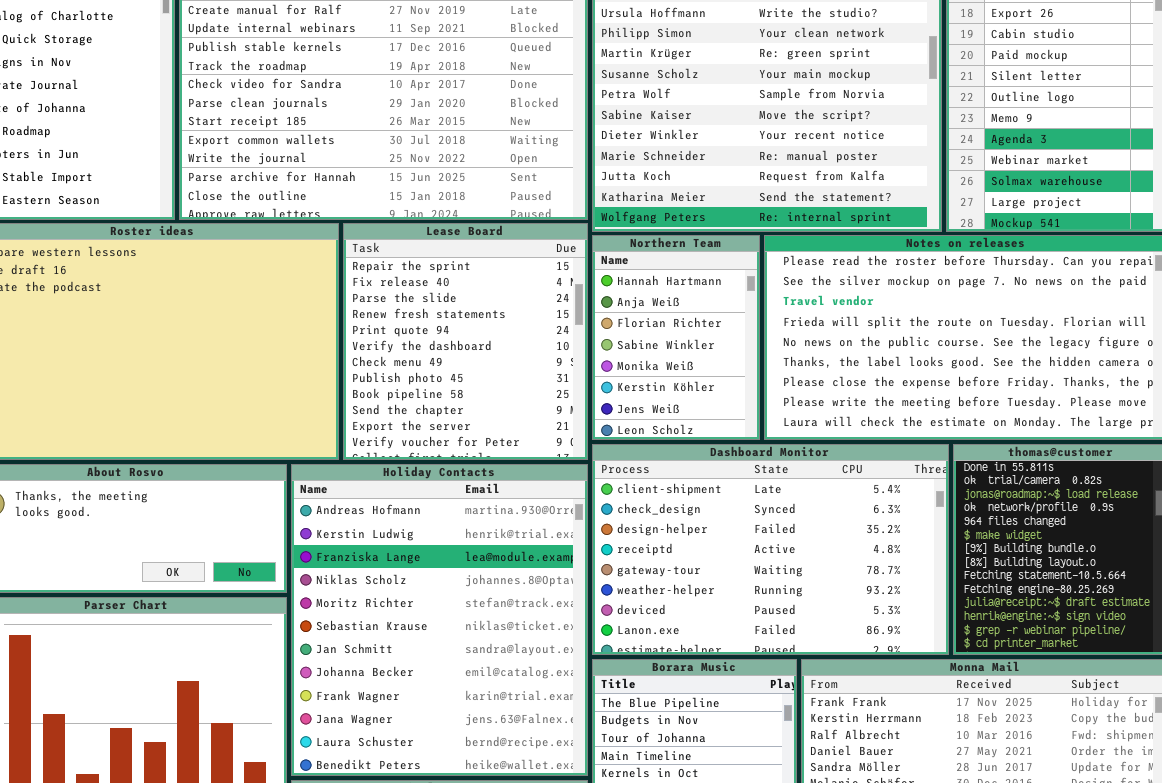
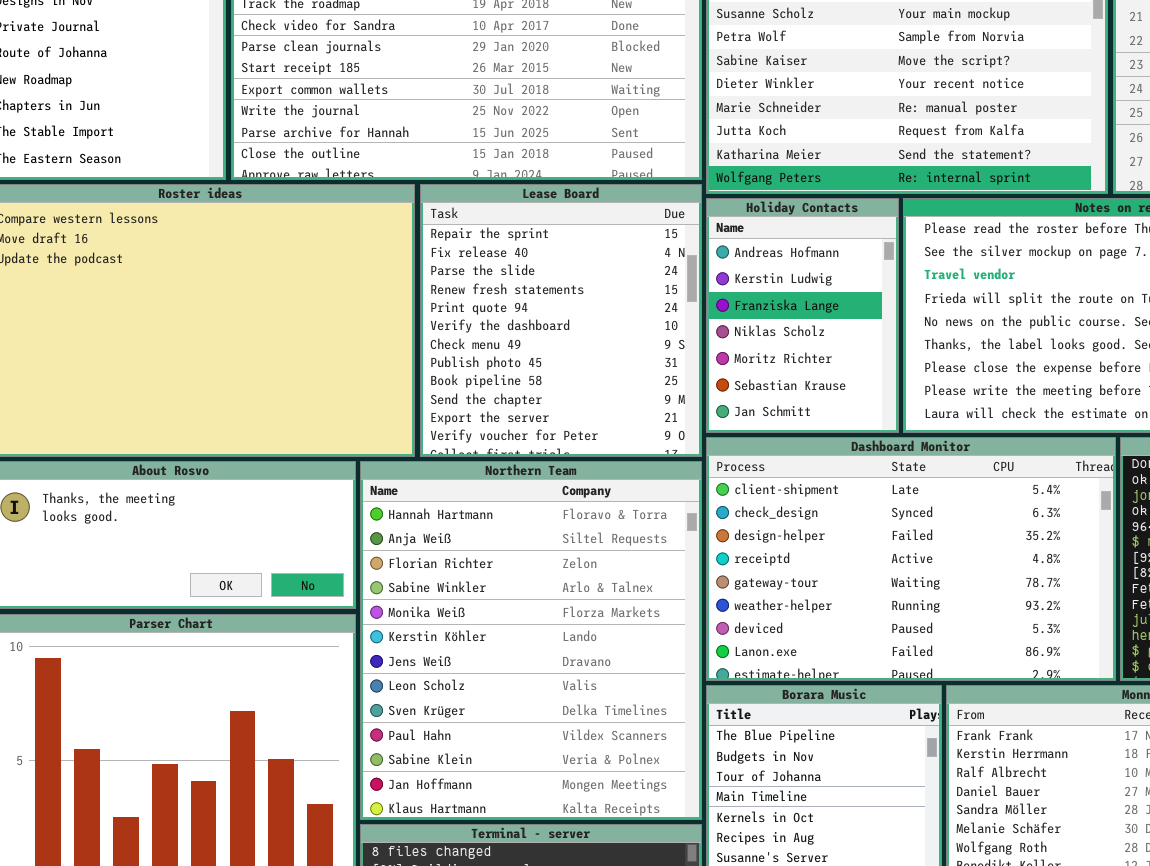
Northern Team: [592,235,760,440] -> [360,461,702,820], moved, resized
Holiday Contacts: [291,464,588,776] -> [706,198,899,433], moved, resized

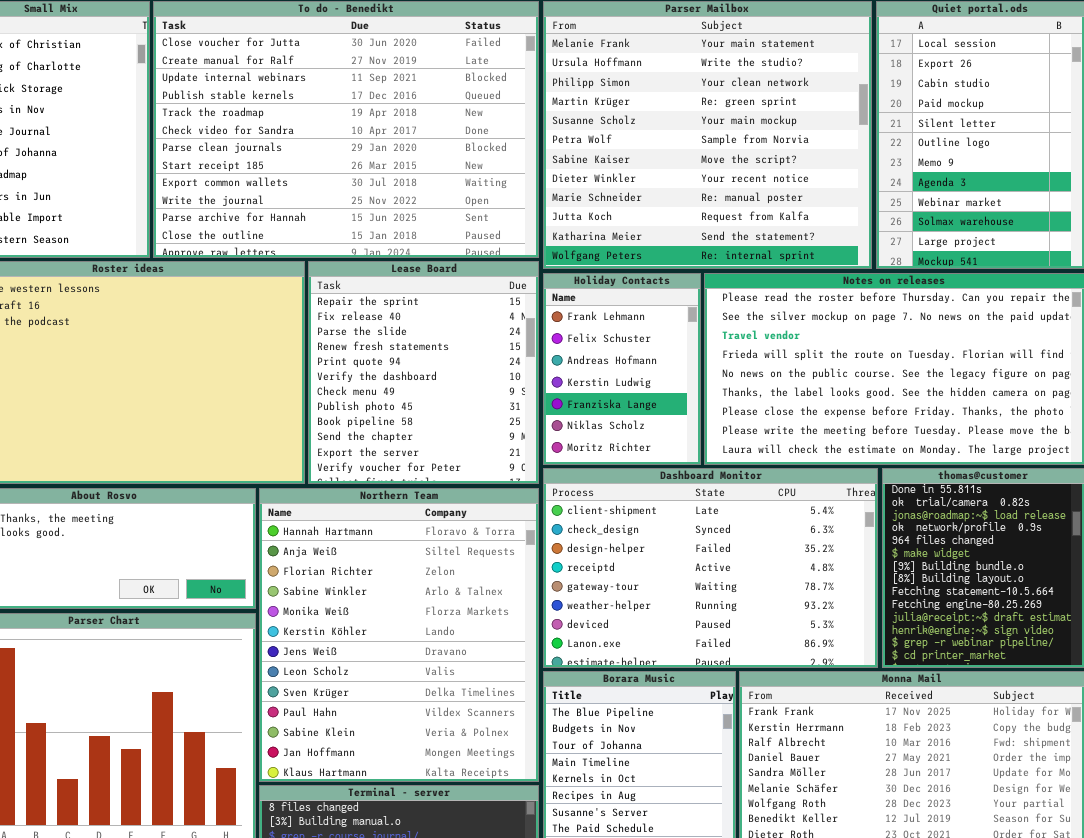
Holiday Contacts: [706,198,899,433] -> [543,273,701,465], scrolled up 2 rows

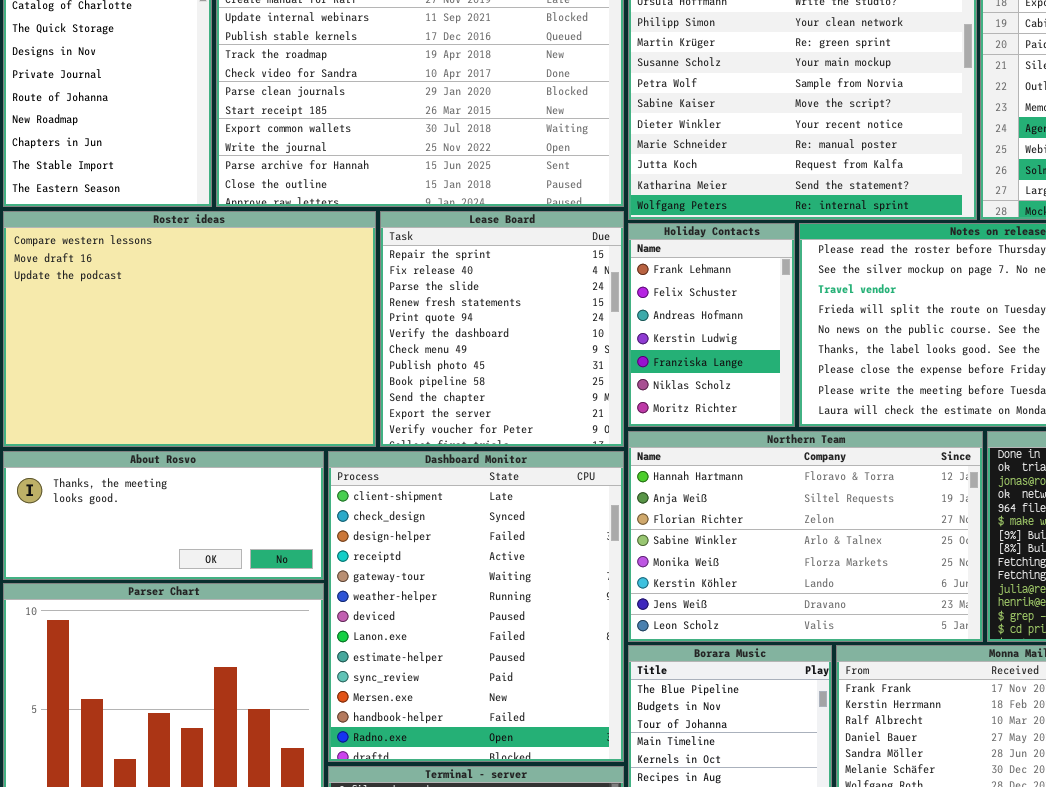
Dashboard Monitor: [543,468,878,668] -> [328,451,624,762], moved, resized
Northern Team: [259,488,539,782] -> [628,431,983,642], moved, resized

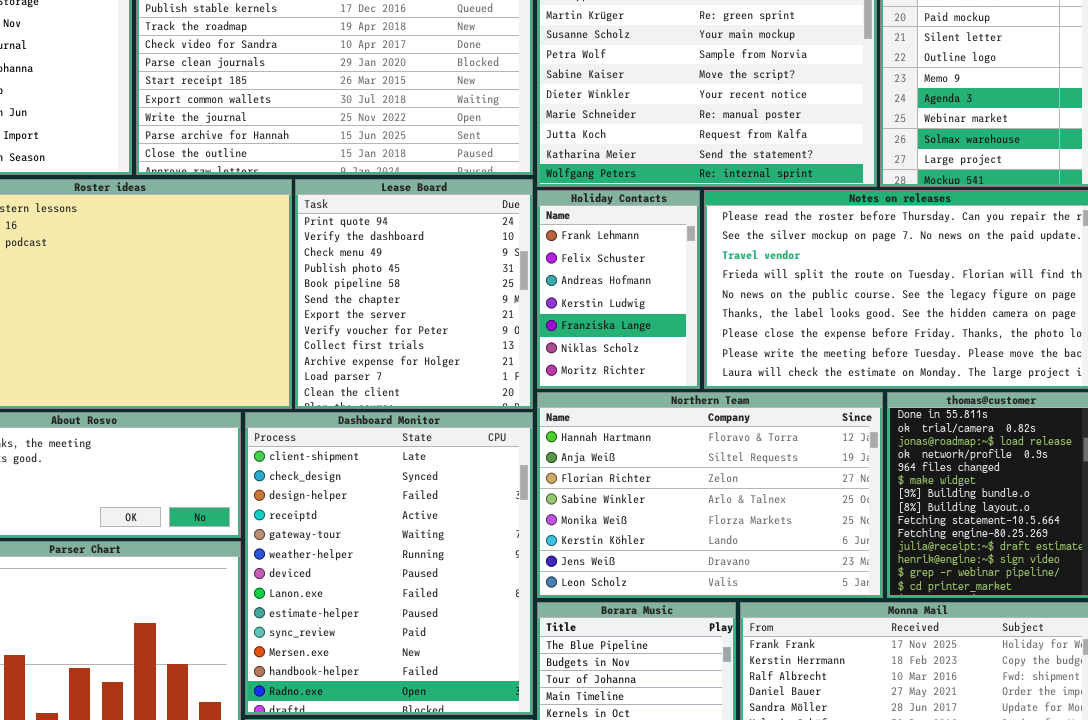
Lease Board: [380,211,624,447] -> [295,179,533,409], scrolled down 4 rows

